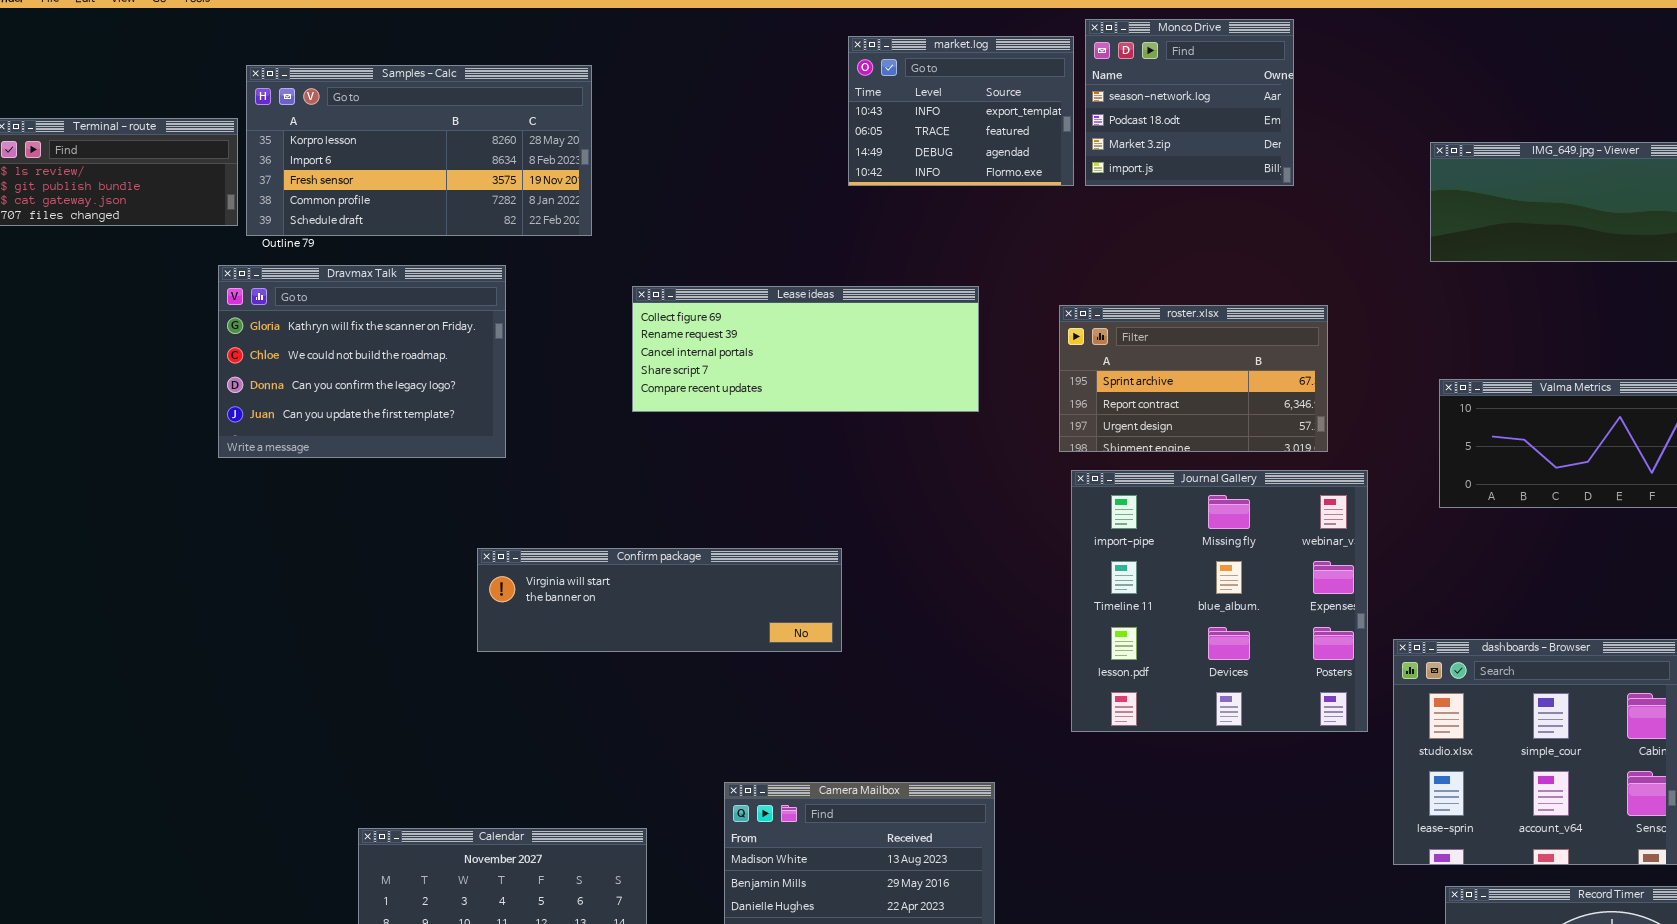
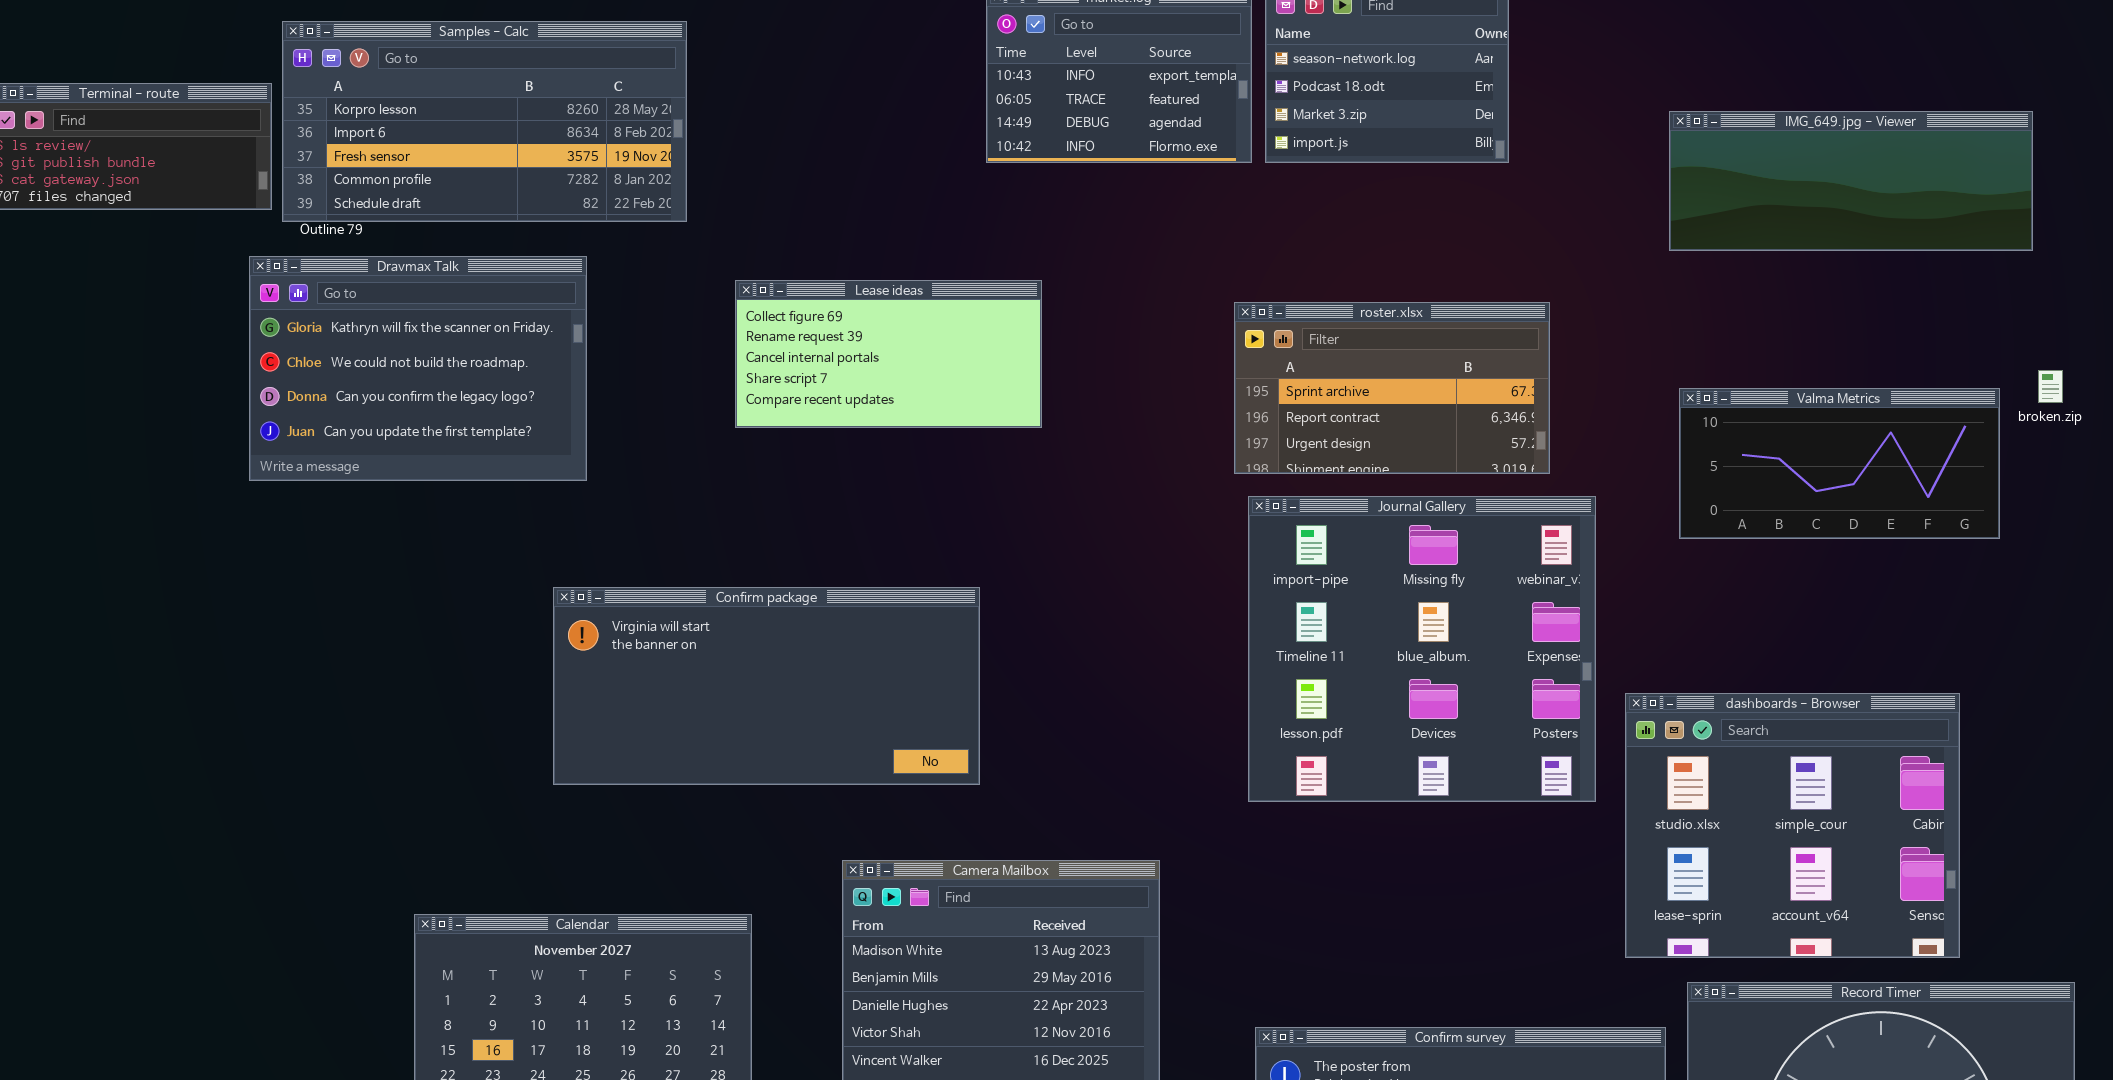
Lease ideas: [632,286,979,412] -> [735,280,1042,428], resized
Confirm package: [477,548,842,652] -> [553,587,980,785], resized

